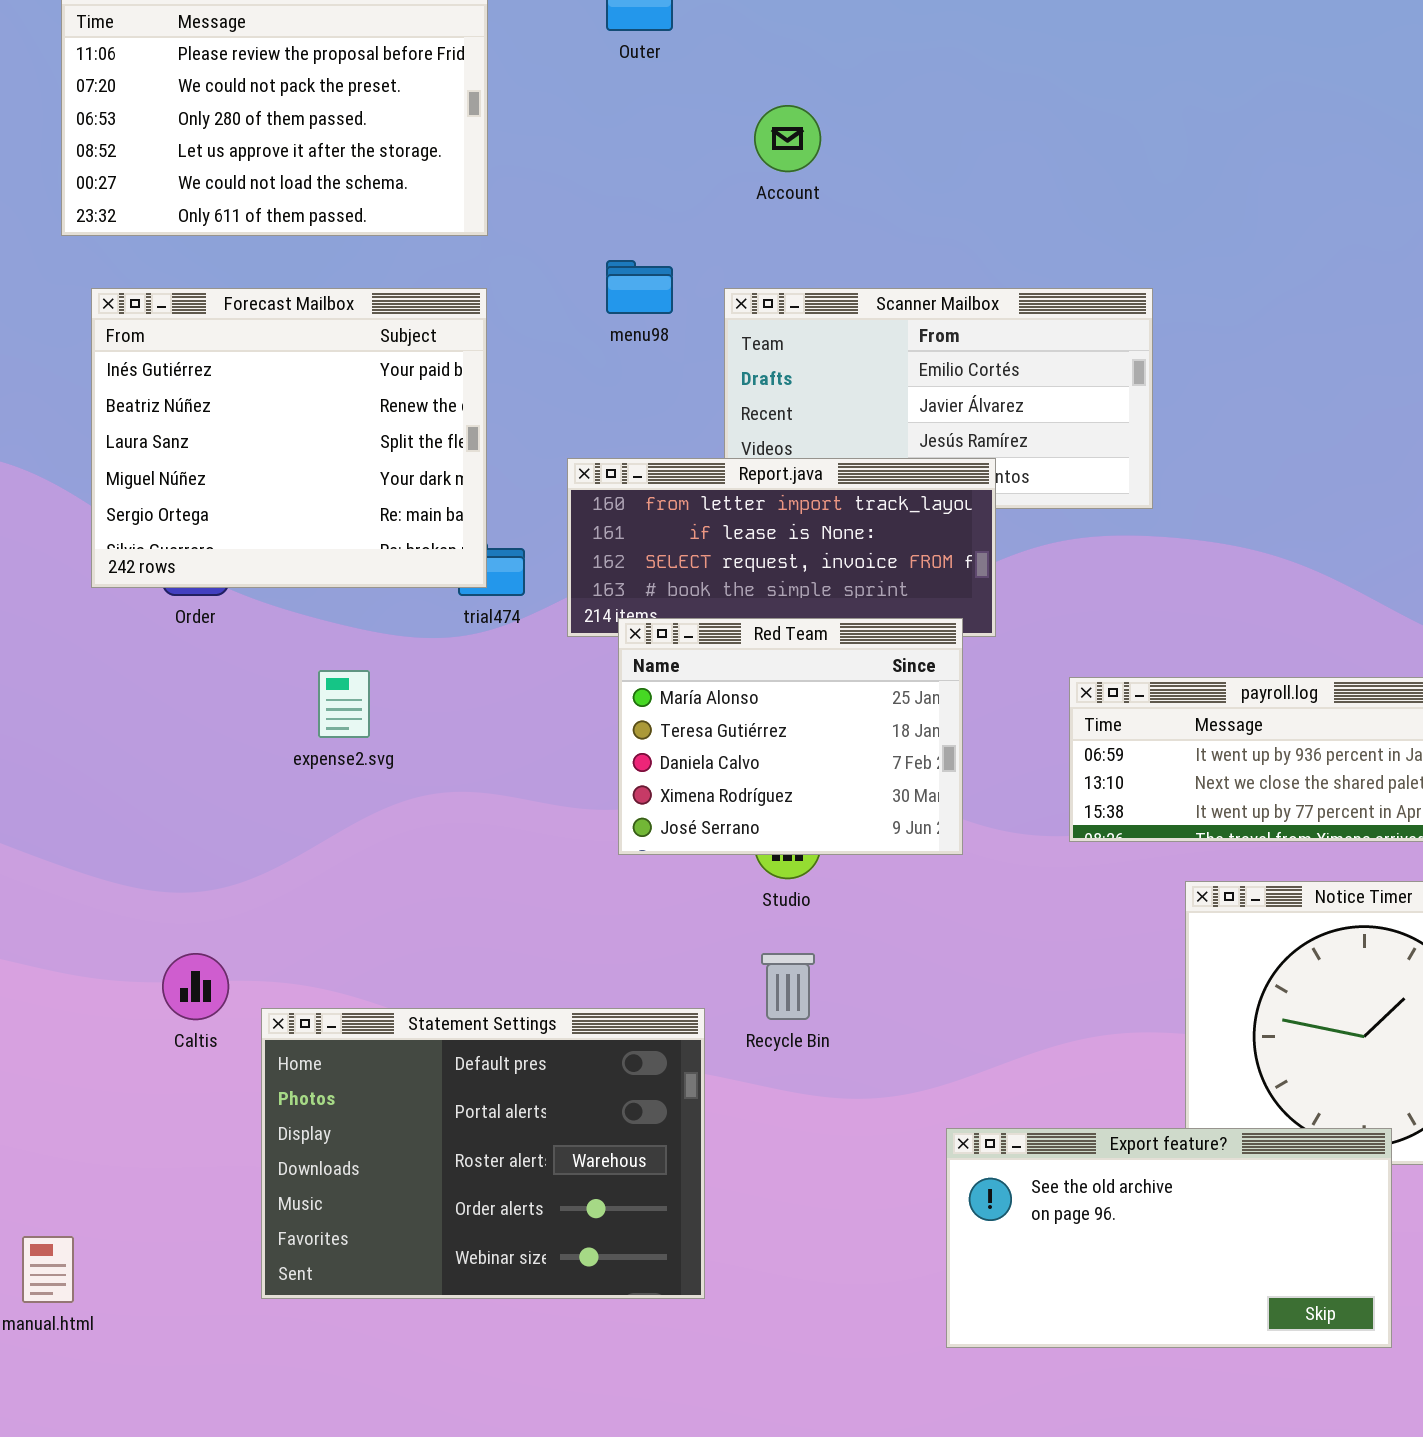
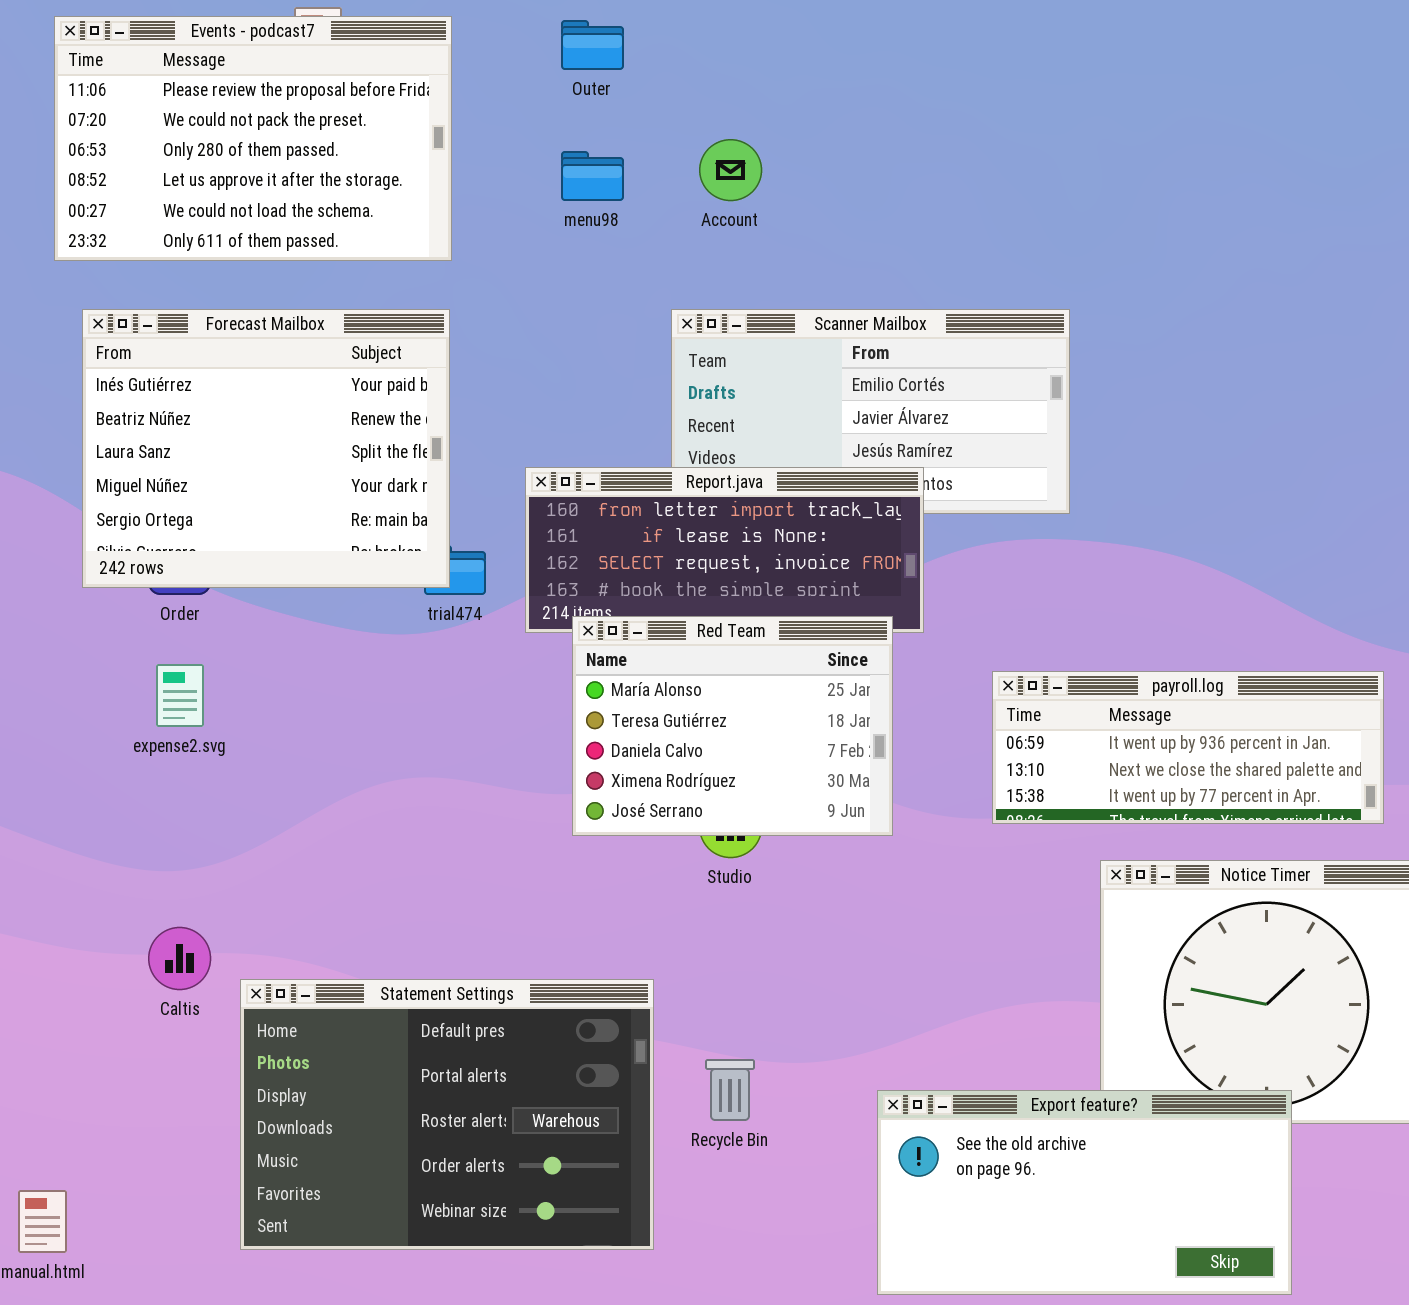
menu98: [606,260,673,314] -> [561,151,624,201], moved
expense2.svg: [318,670,370,738] -> [156,664,204,727], moved
Recycle Bin: [761,953,815,1020] -> [705,1059,755,1121], moved

